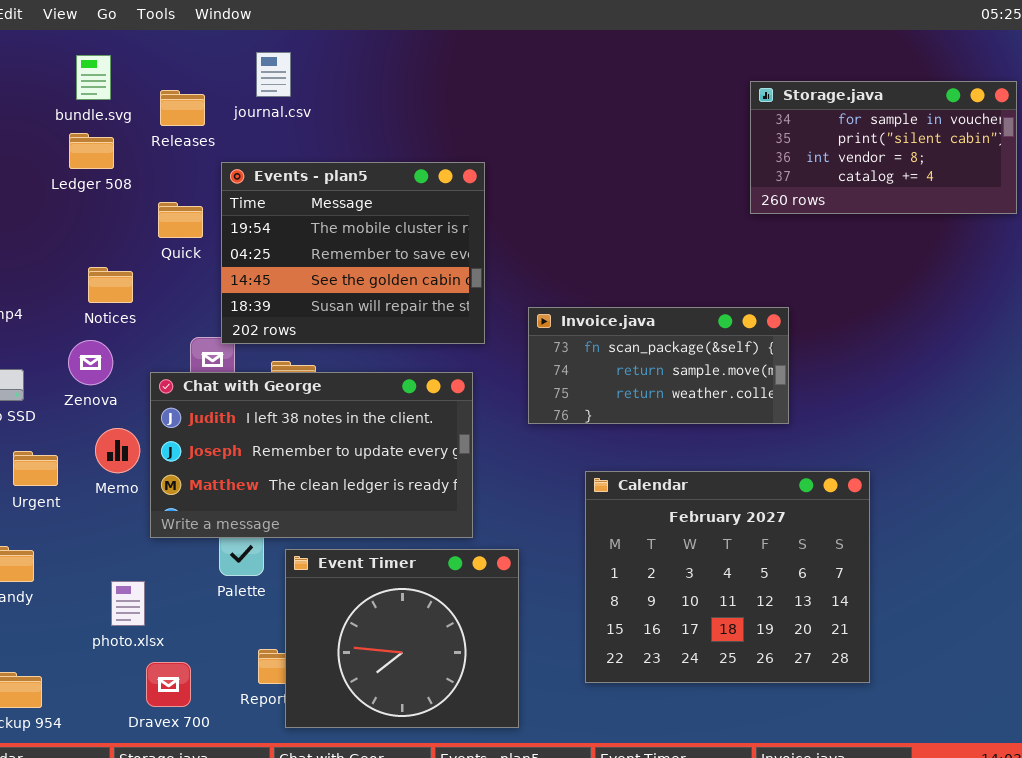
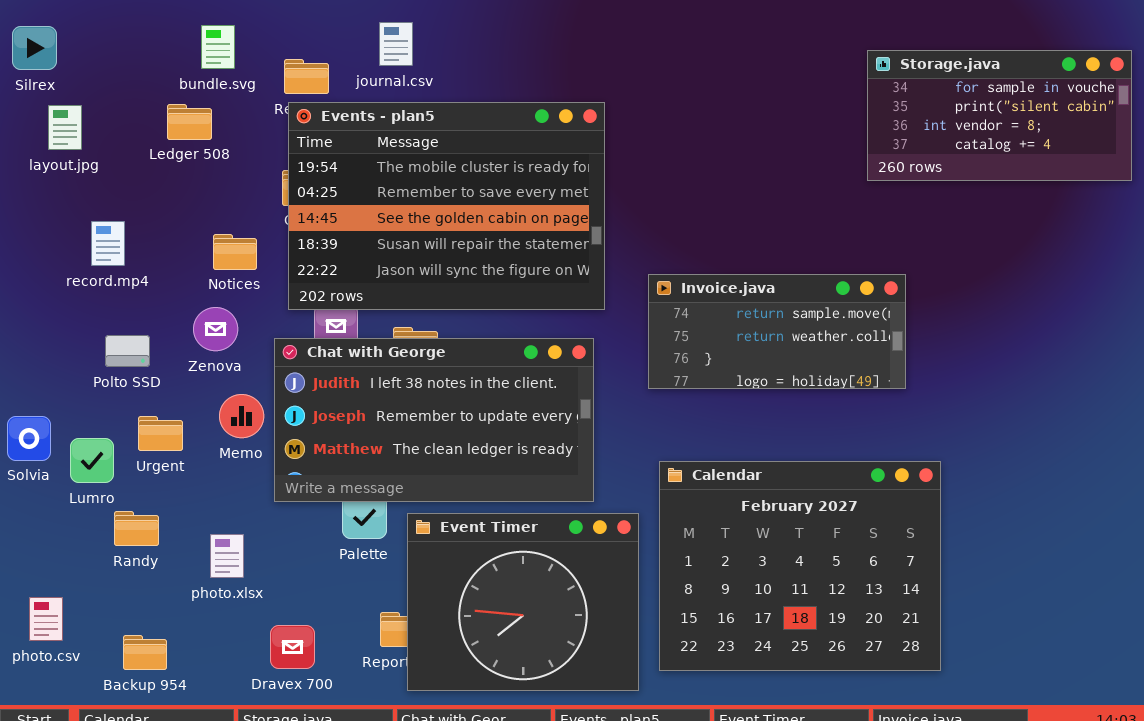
Ledger 508: [69,133,114,169] -> [167,104,212,140], moved
Events - plan5: [221,162,485,344] -> [288,102,605,310], resized
Invoice.java: [528,307,789,424] -> [648,274,906,389], scrolled down 1 row
Calendar: [585,471,870,683] -> [659,461,941,671], moved
photo.xlsx: [111,581,145,626] -> [210,534,244,578], moved

